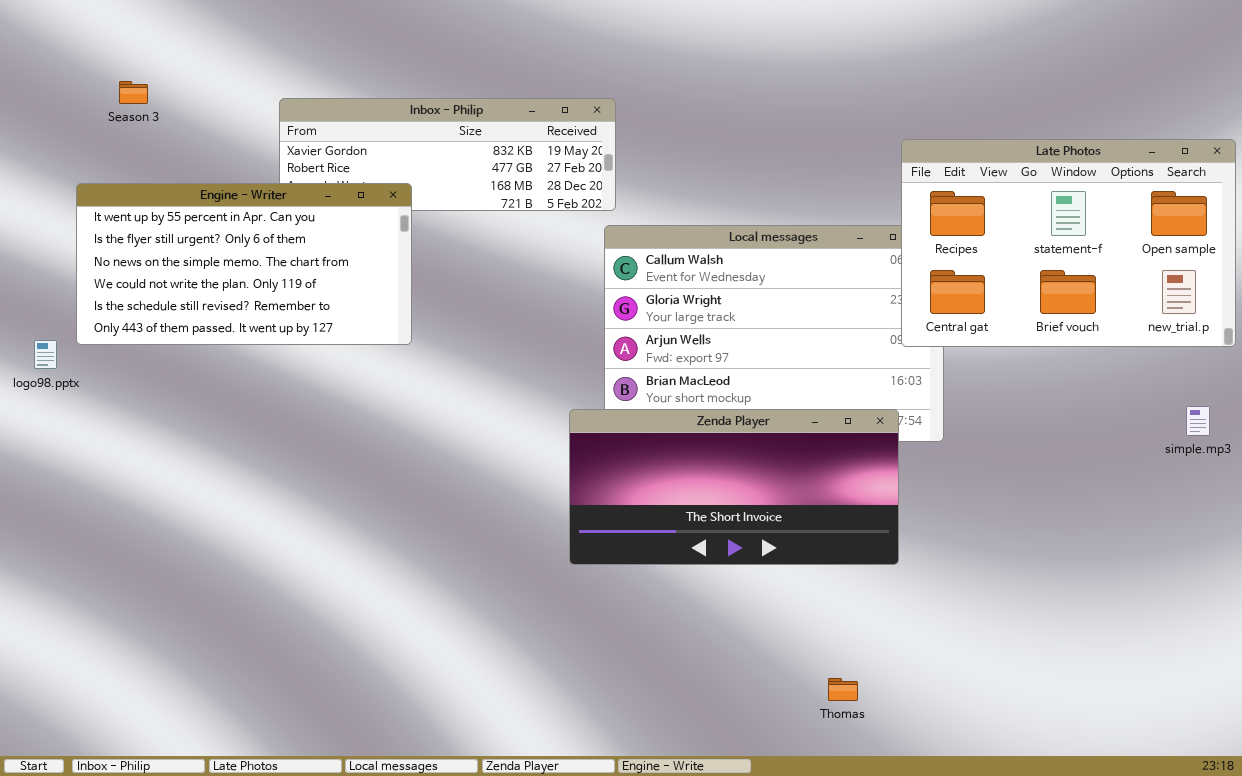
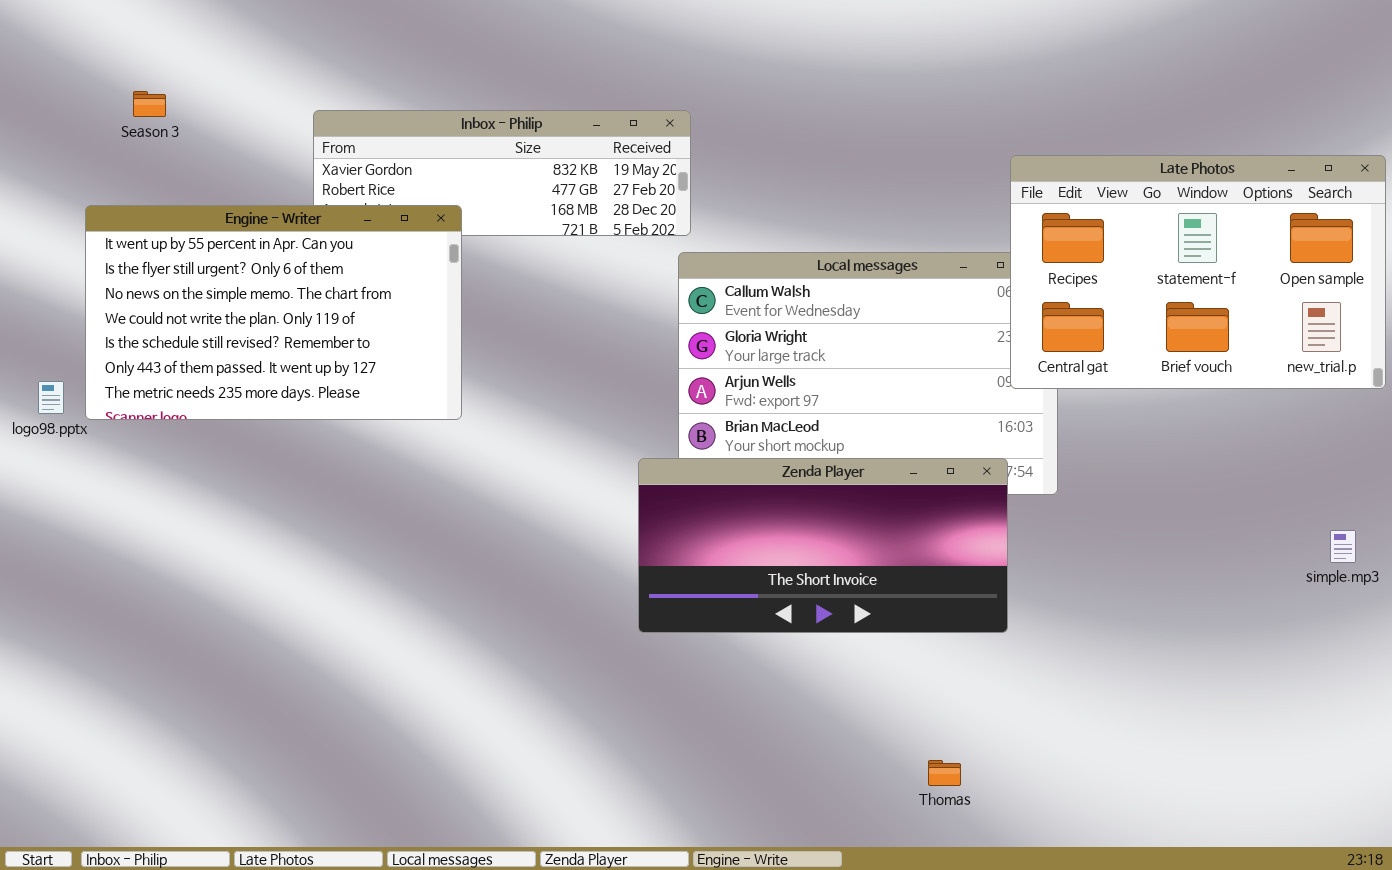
Engine - Writer: [76,183,412,345] -> [85,205,462,420], resized
simple.mp3: [1186,406,1210,436] -> [1330,530,1356,563], moved

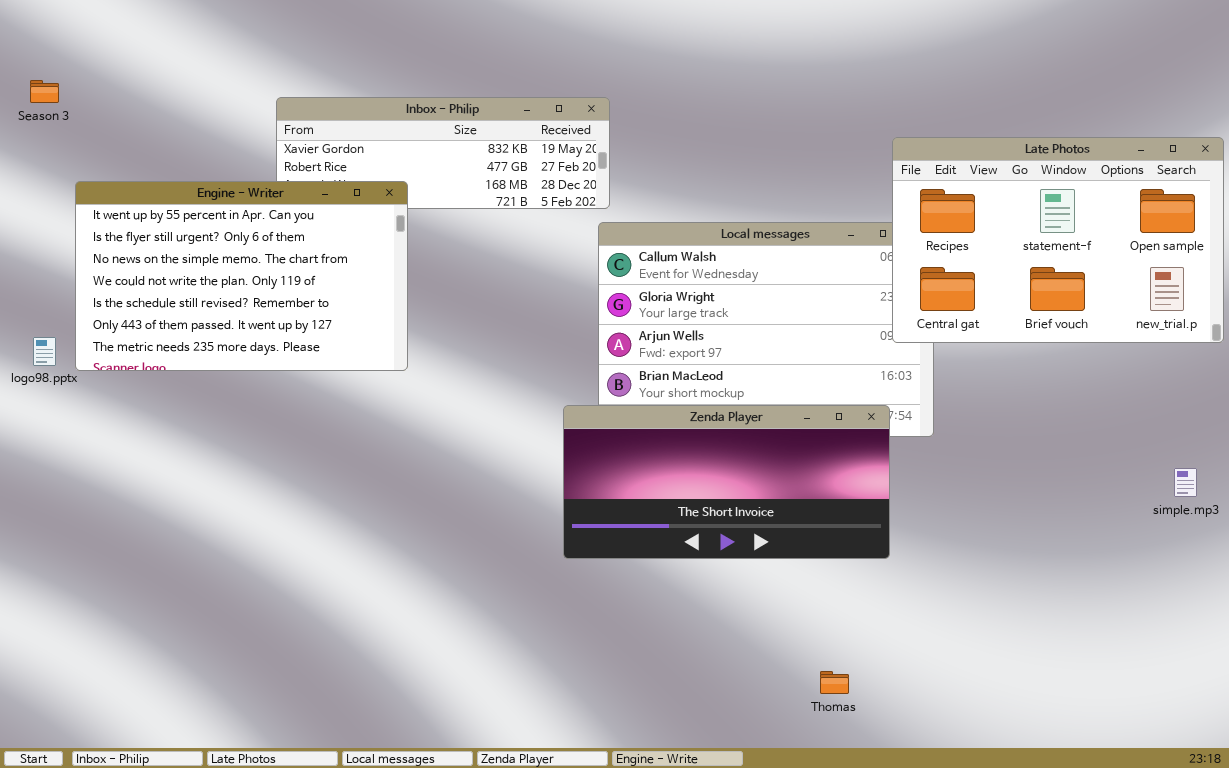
Season 3: [133,91,166,117] -> [30,80,59,103], moved

